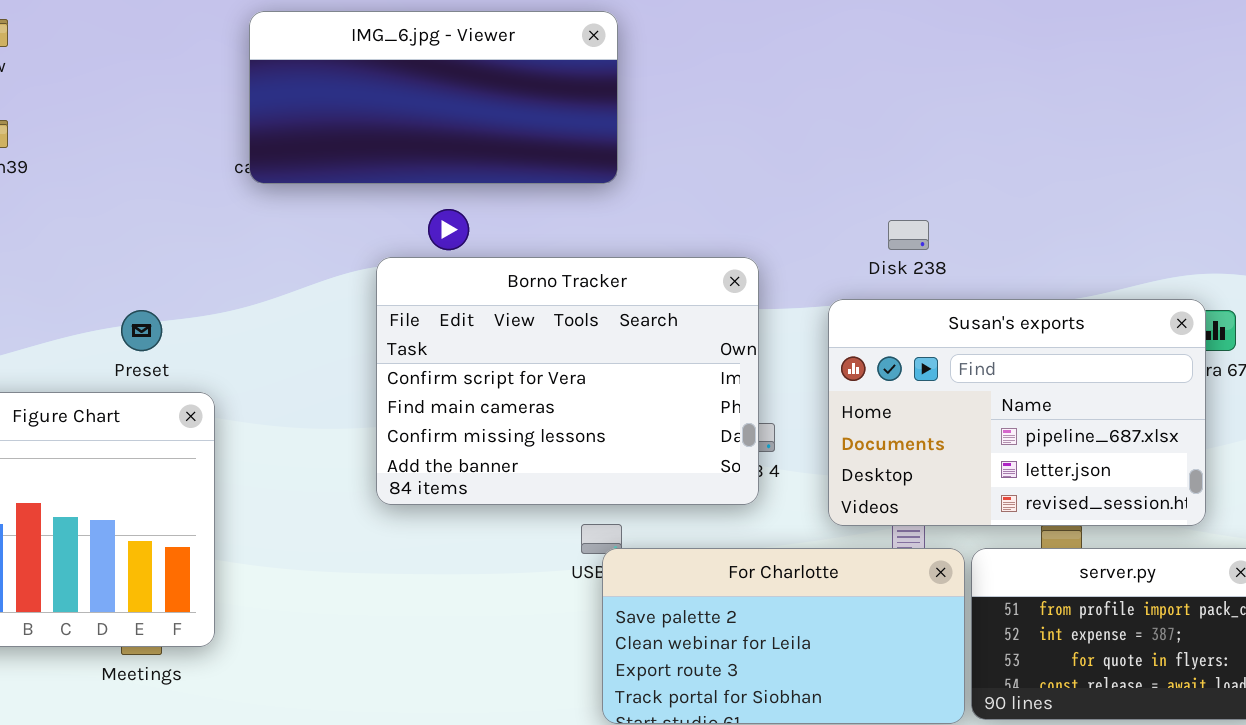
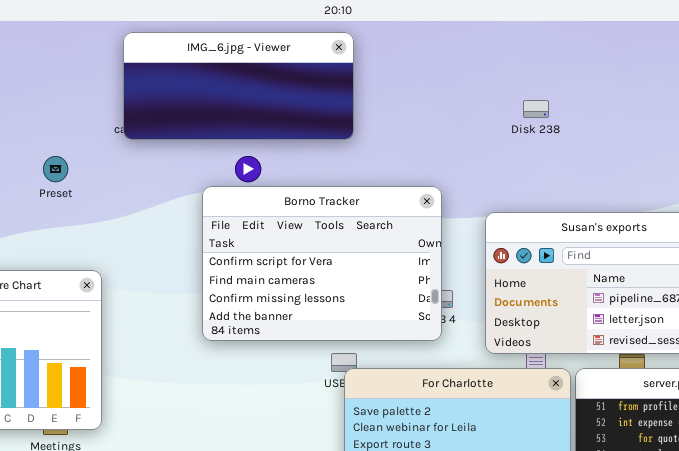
Disk 238: [888,220,929,250] -> [523,100,549,118], moved
Preset: [121,310,162,351] -> [43,156,68,182], moved

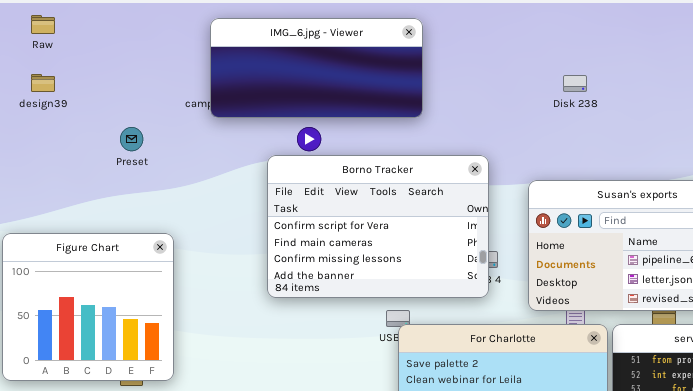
IMG_6.jpg - Viewer: [123,32,354,140] -> [210,18,423,118], moved

